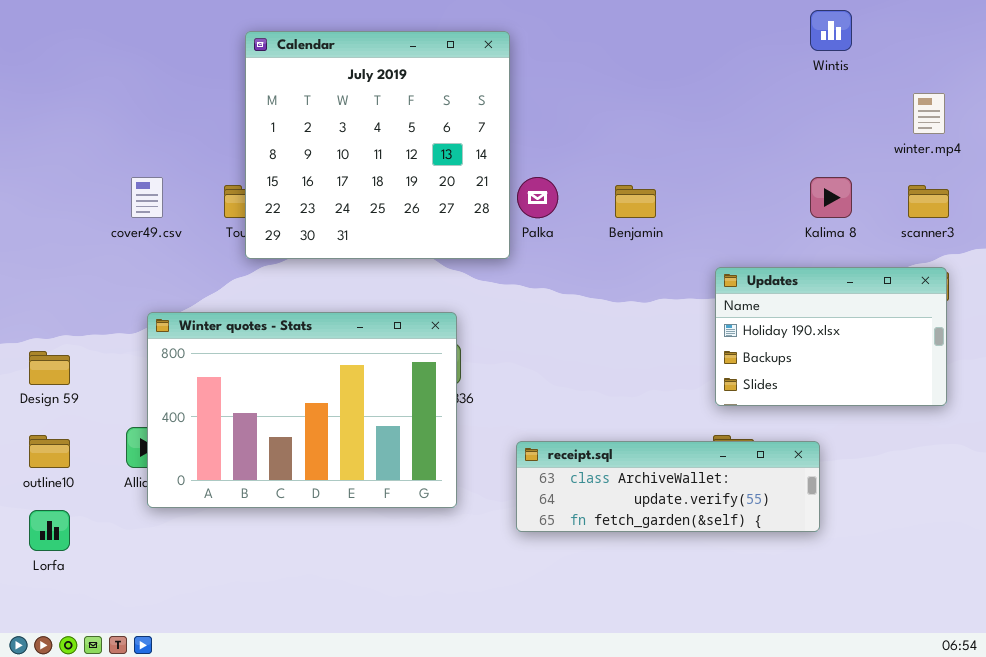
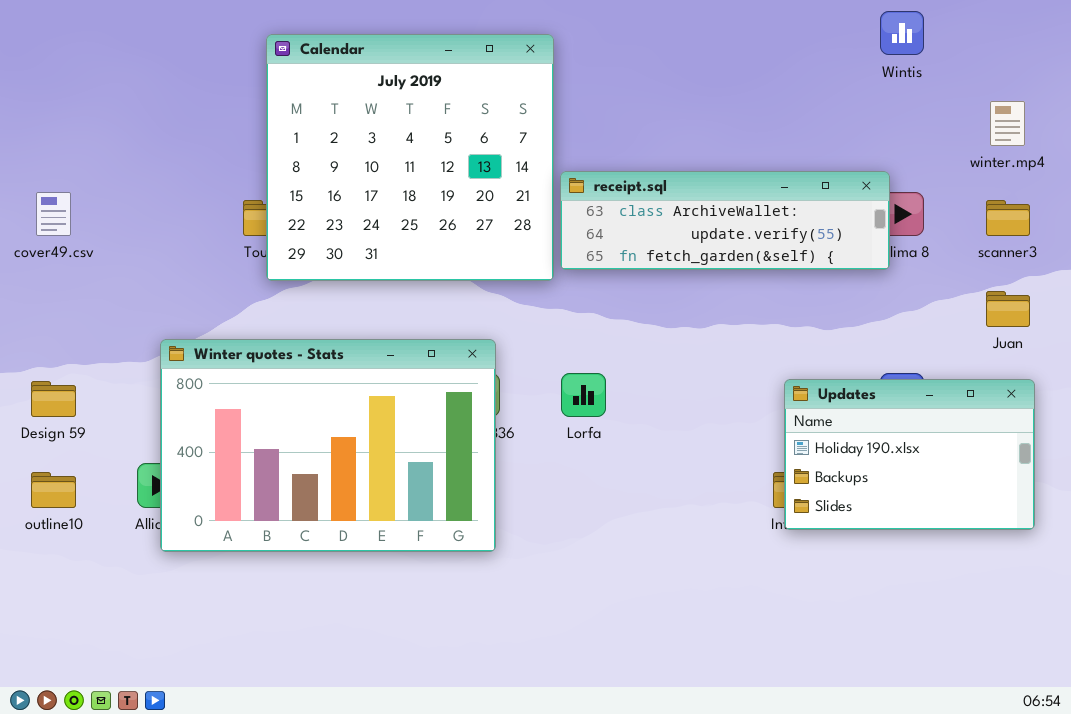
cover49.csv: [131,177,163,218] -> [36,192,71,236], moved
Updates: [715,267,947,406] -> [784,379,1035,530], moved
receipt.sql: [516,441,820,532] -> [560,171,890,270], moved
Lorfa: [29,510,70,551] -> [561,373,606,417], moved

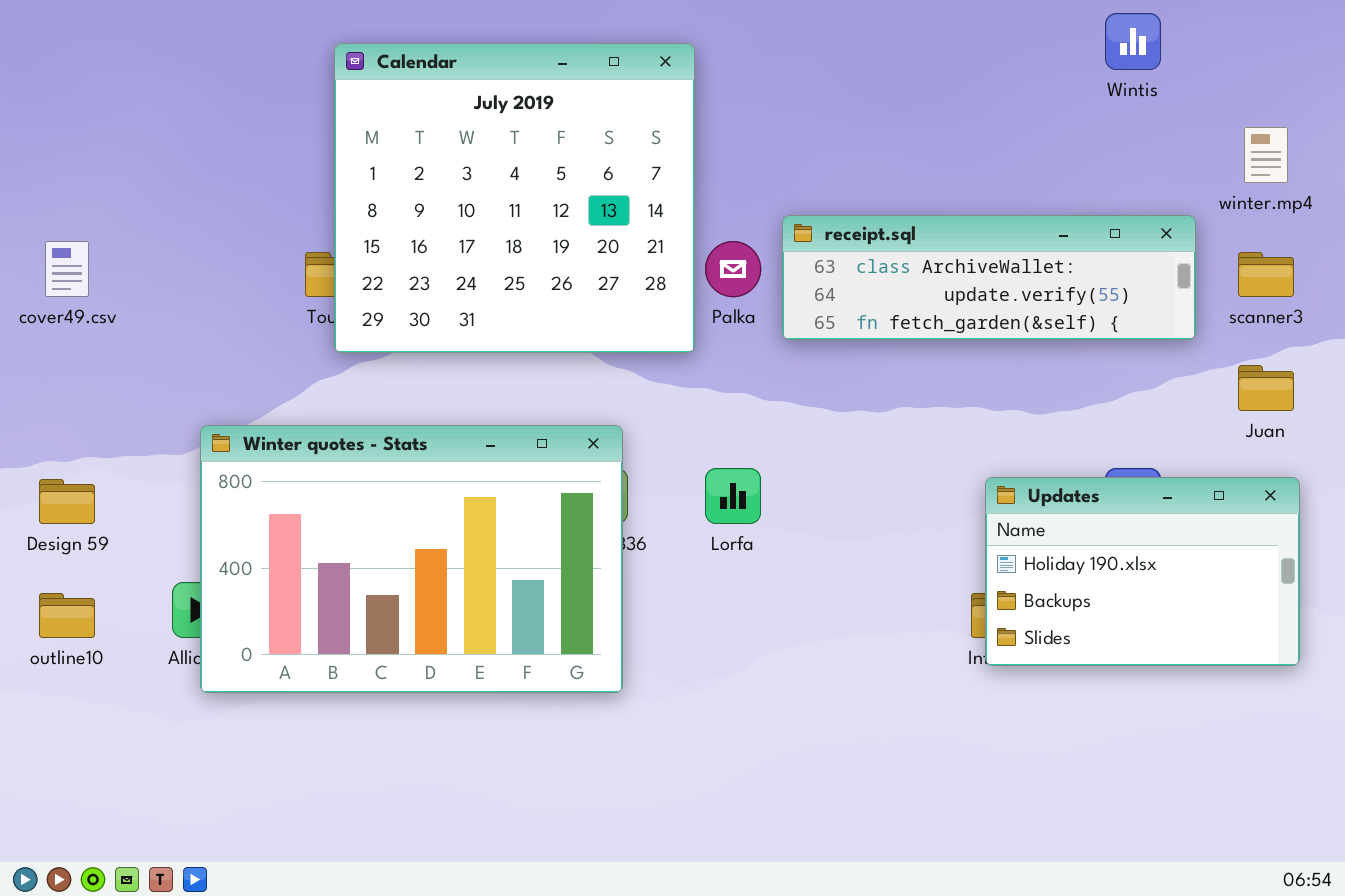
receipt.sql: [560,171,890,270] -> [782,215,1196,340], moved

